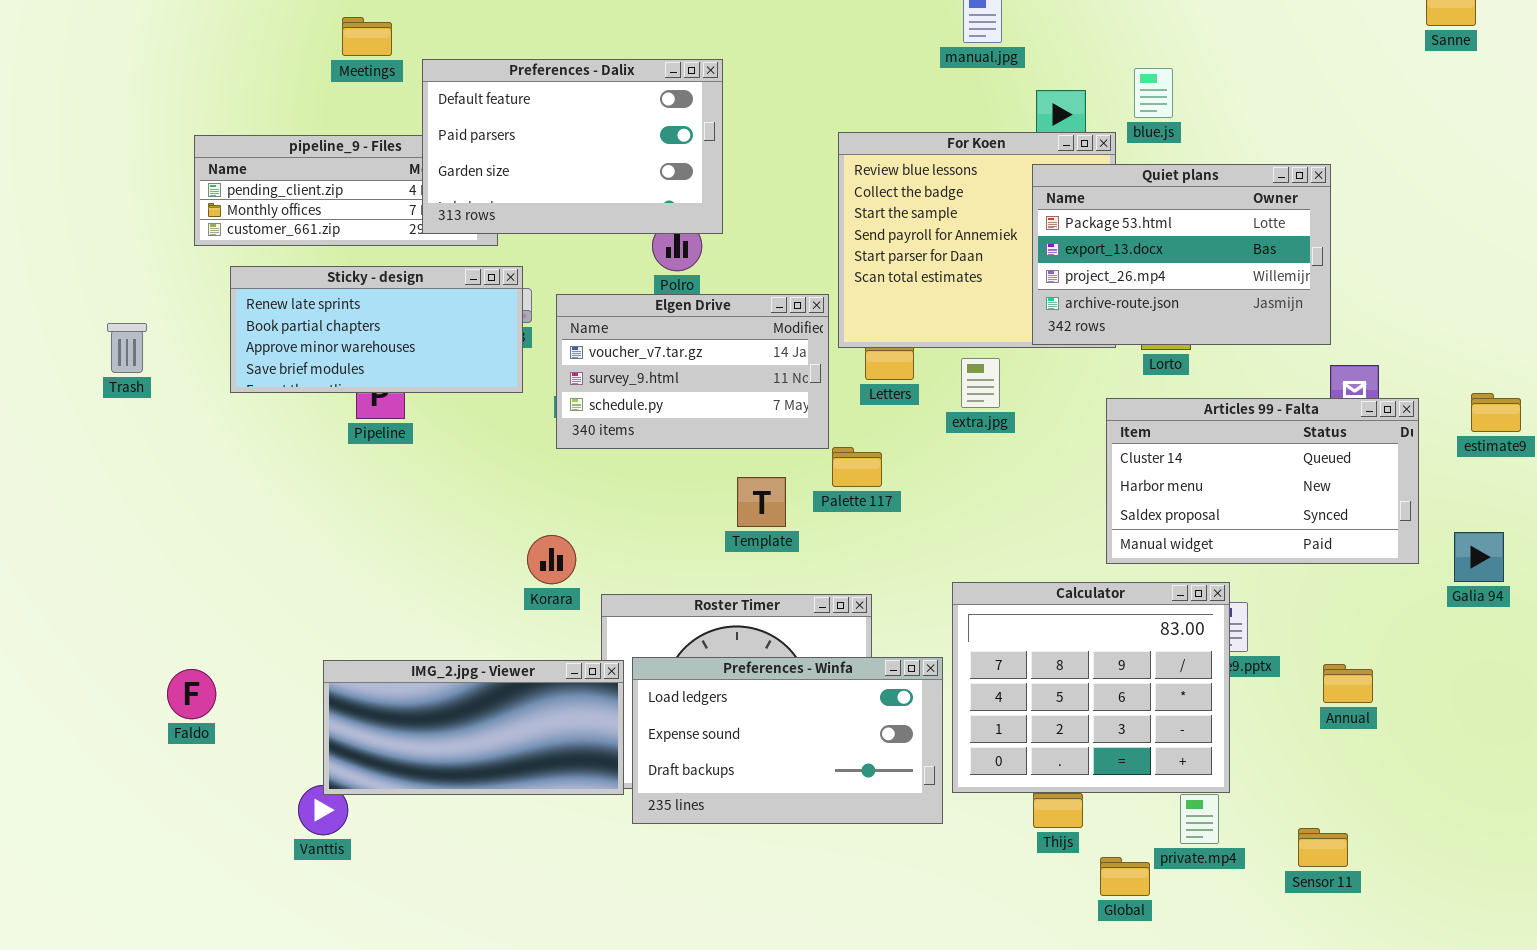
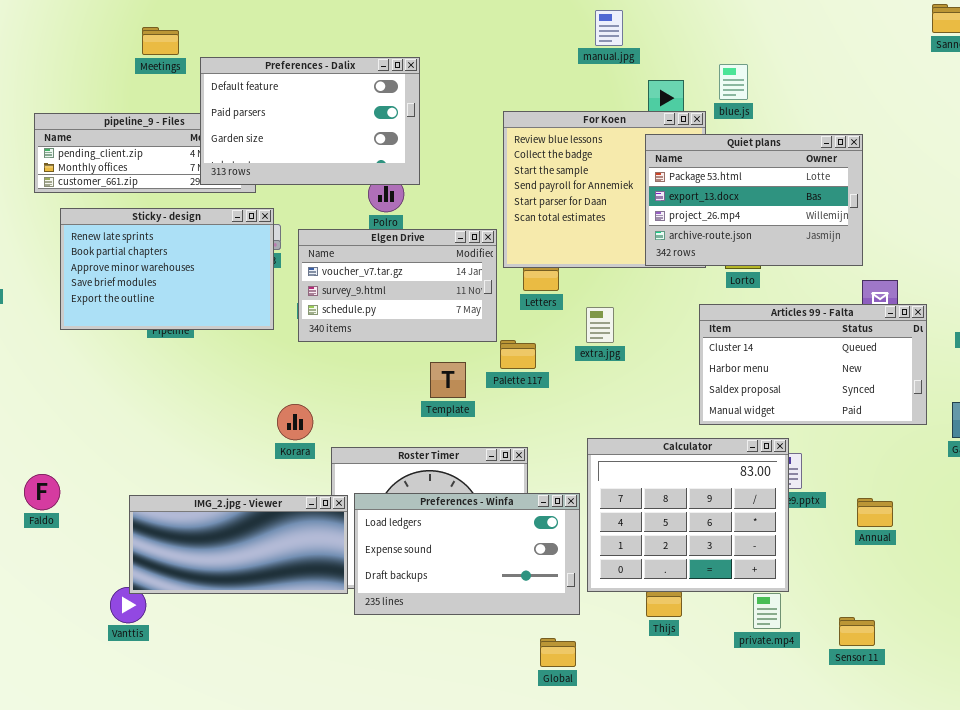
Sticky - design: [230,266,523,393] -> [60,208,274,330], resized
extra.jpg: [961,358,1000,408] -> [586,307,614,343], moved
Faldo: [167,669,216,719] -> [24,474,60,510], moved
Global: [1100,857,1150,896] -> [540,638,576,667], moved

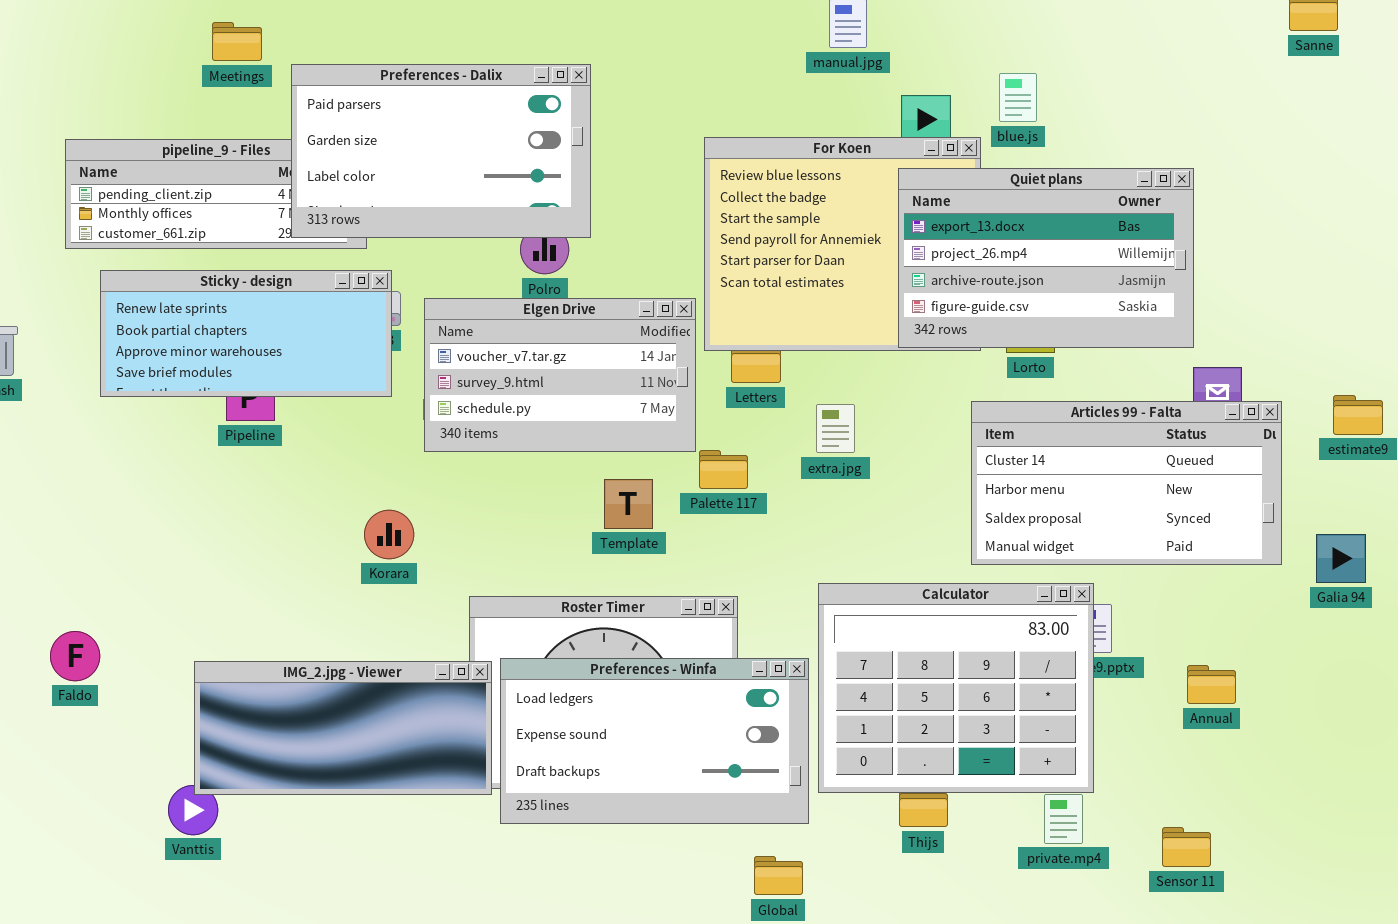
Preferences - Dalix: [200,57,420,185] -> [291,64,591,238], scrolled down 1 row
Quiet plans: [645,134,863,266] -> [898,168,1194,348], scrolled down 1 row
Sticky - design: [60,208,274,330] -> [100,270,392,397], resized
Korara: [277,404,313,440] -> [364,510,414,559], moved

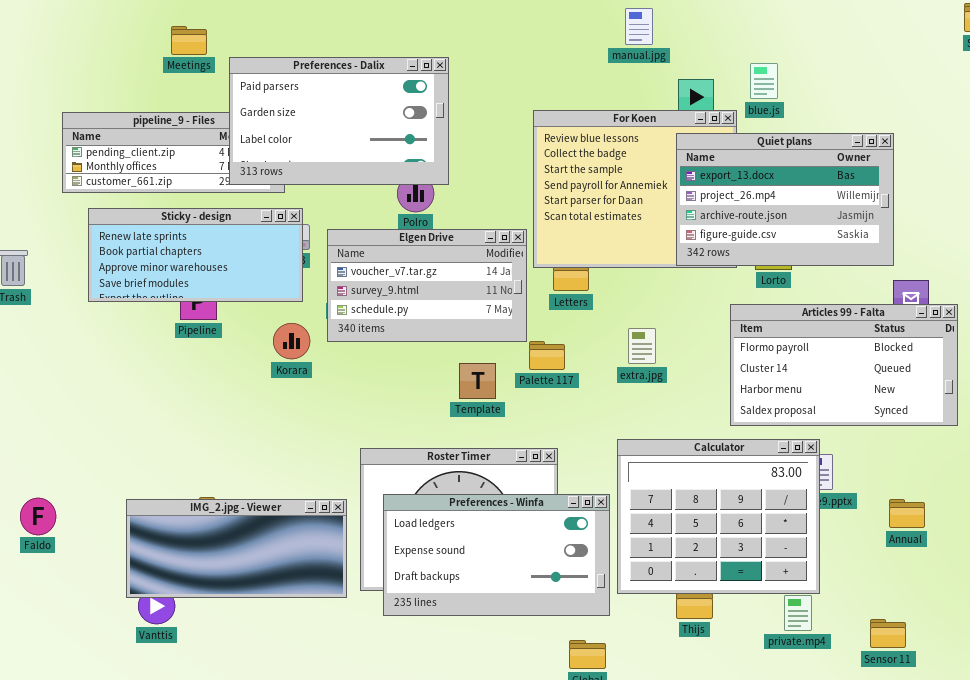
Articles 99 - Falta: [971,401,1282,565] -> [730,304,958,426], scrolled up 1 row
extra.jpg: [816,404,855,453] -> [628,328,656,364], moved
Korara: [364,510,414,559] -> [273,323,310,359], moved
Faldo: [50,631,100,681] -> [20,498,56,535], moved
IMG_2.jpg - Viewer: [194,661,492,795] -> [126,499,347,598], moved

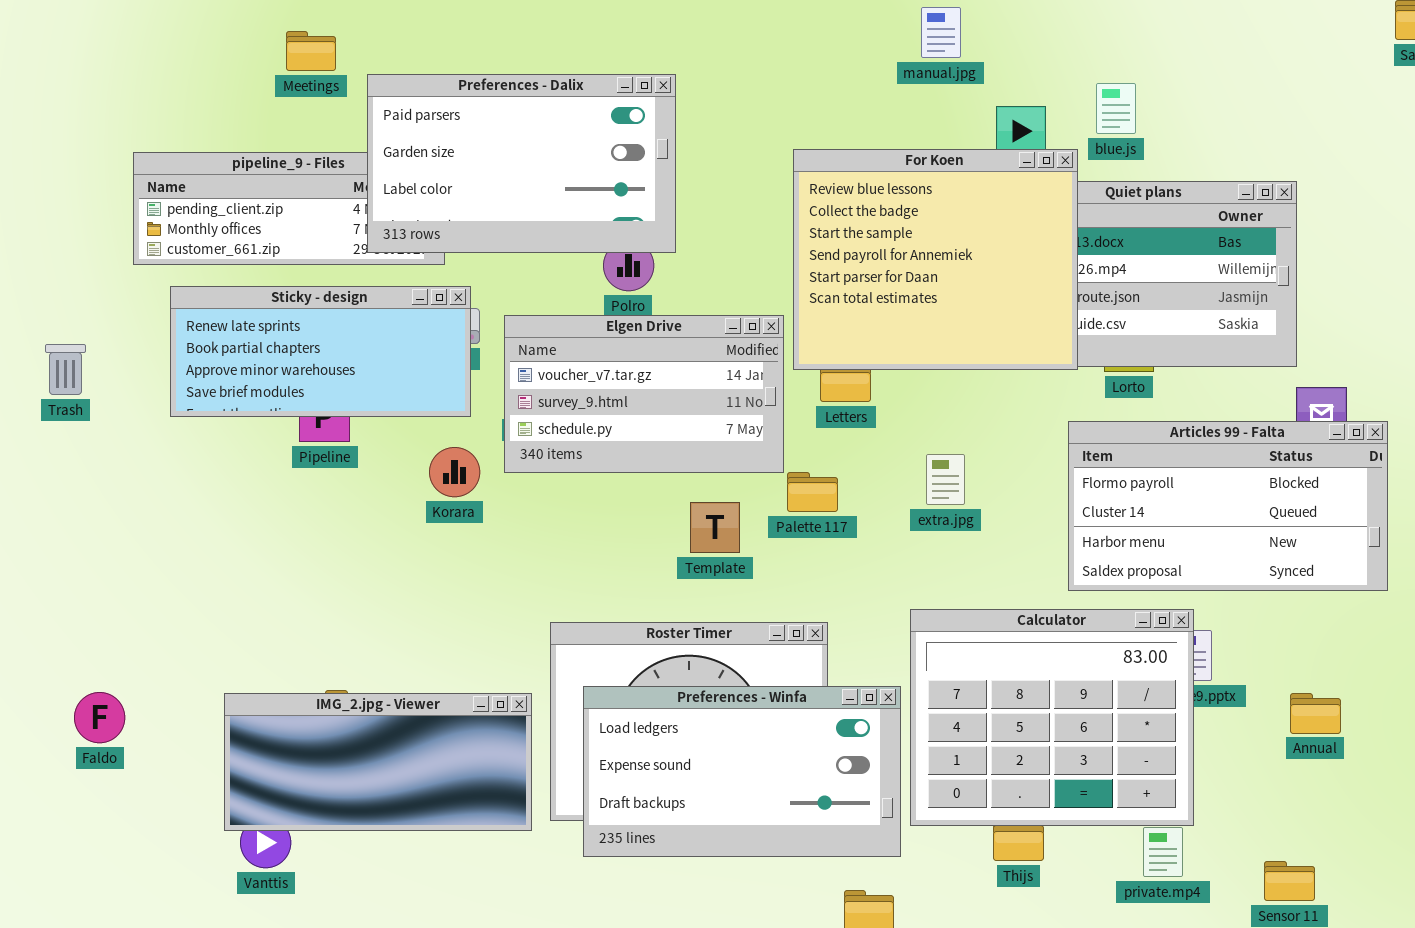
For Koen: [533,110,737,268] -> [793,149,1078,370], raised

